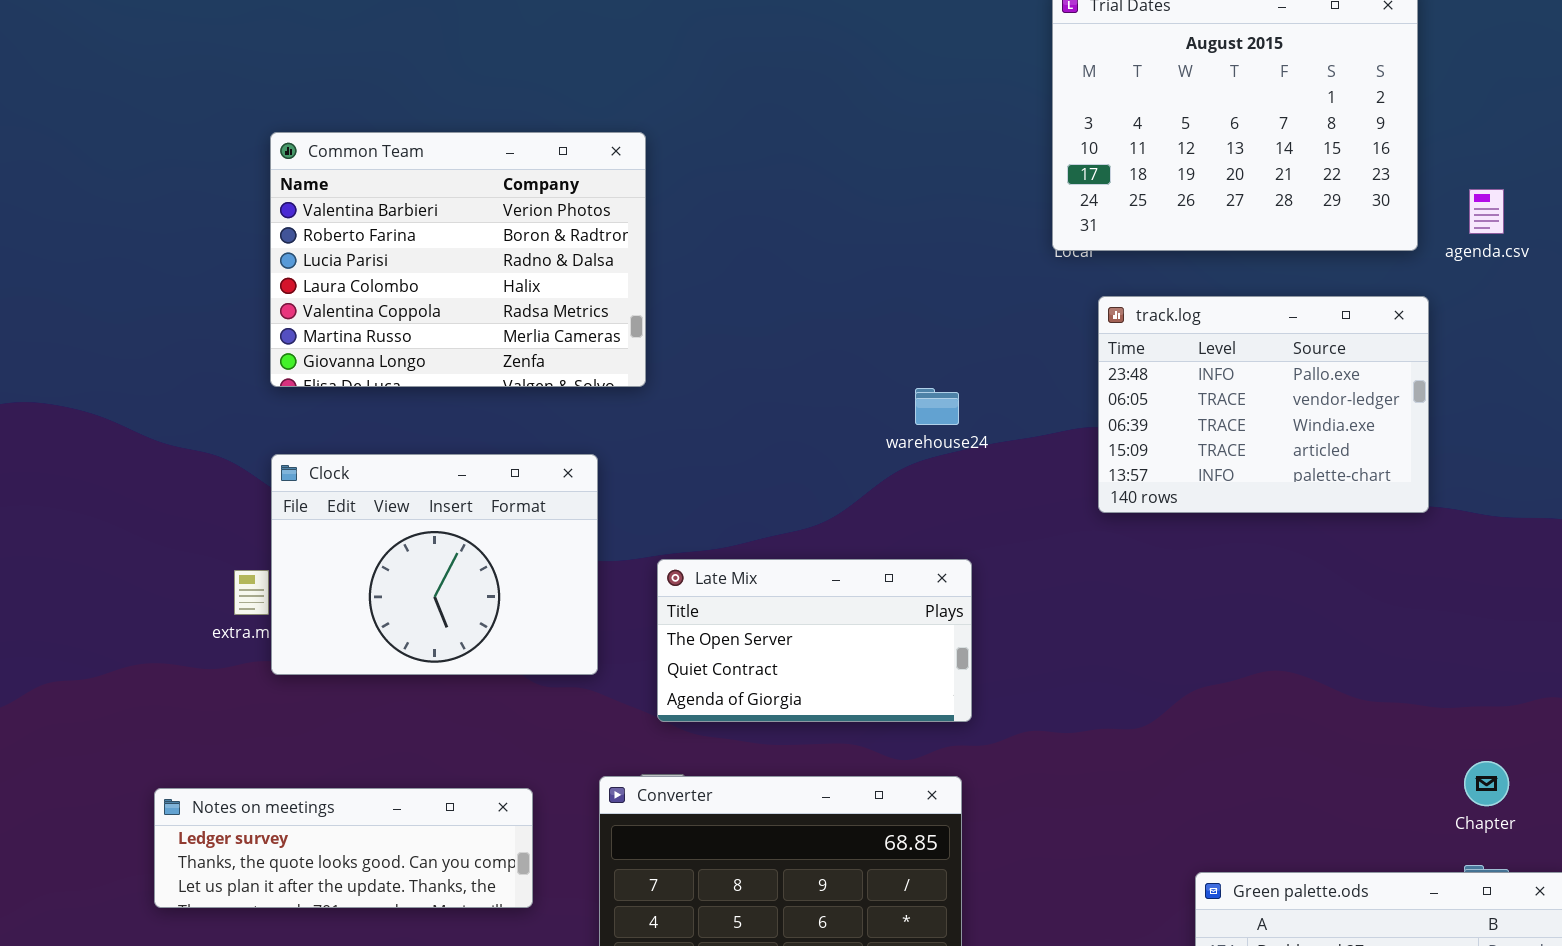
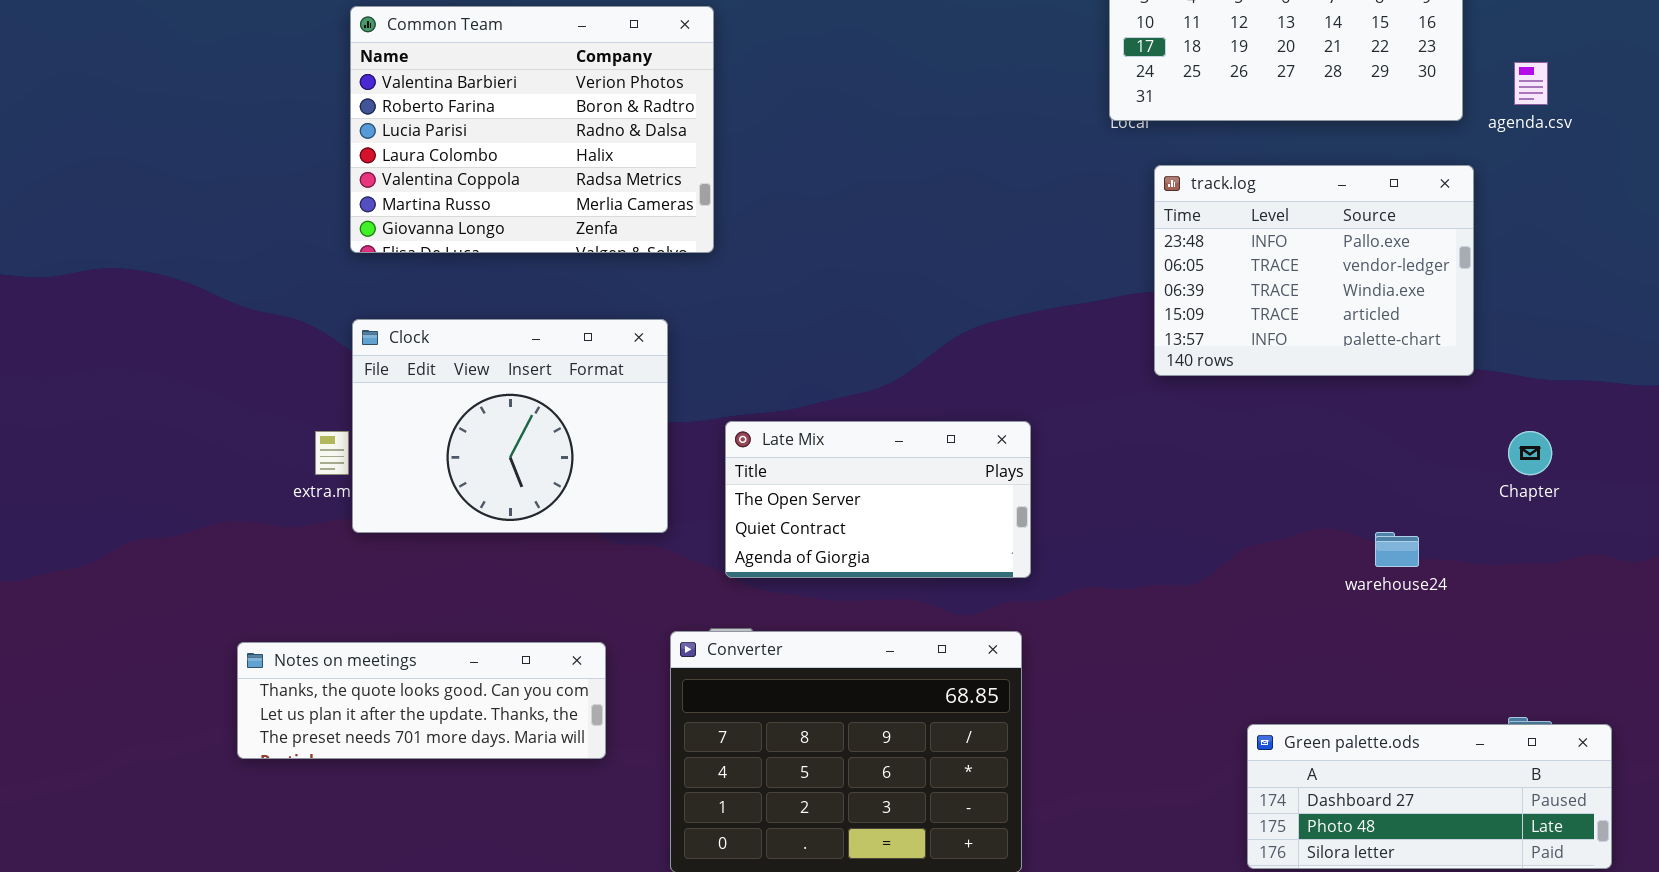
warehouse24: [915,388,959,425] -> [1375,532,1419,567], moved
Chapter: [1464,761,1509,806] -> [1508,431,1552,475], moved
Notes on meetings: [154,788,533,908] -> [237,642,606,759], scrolled down 1 row

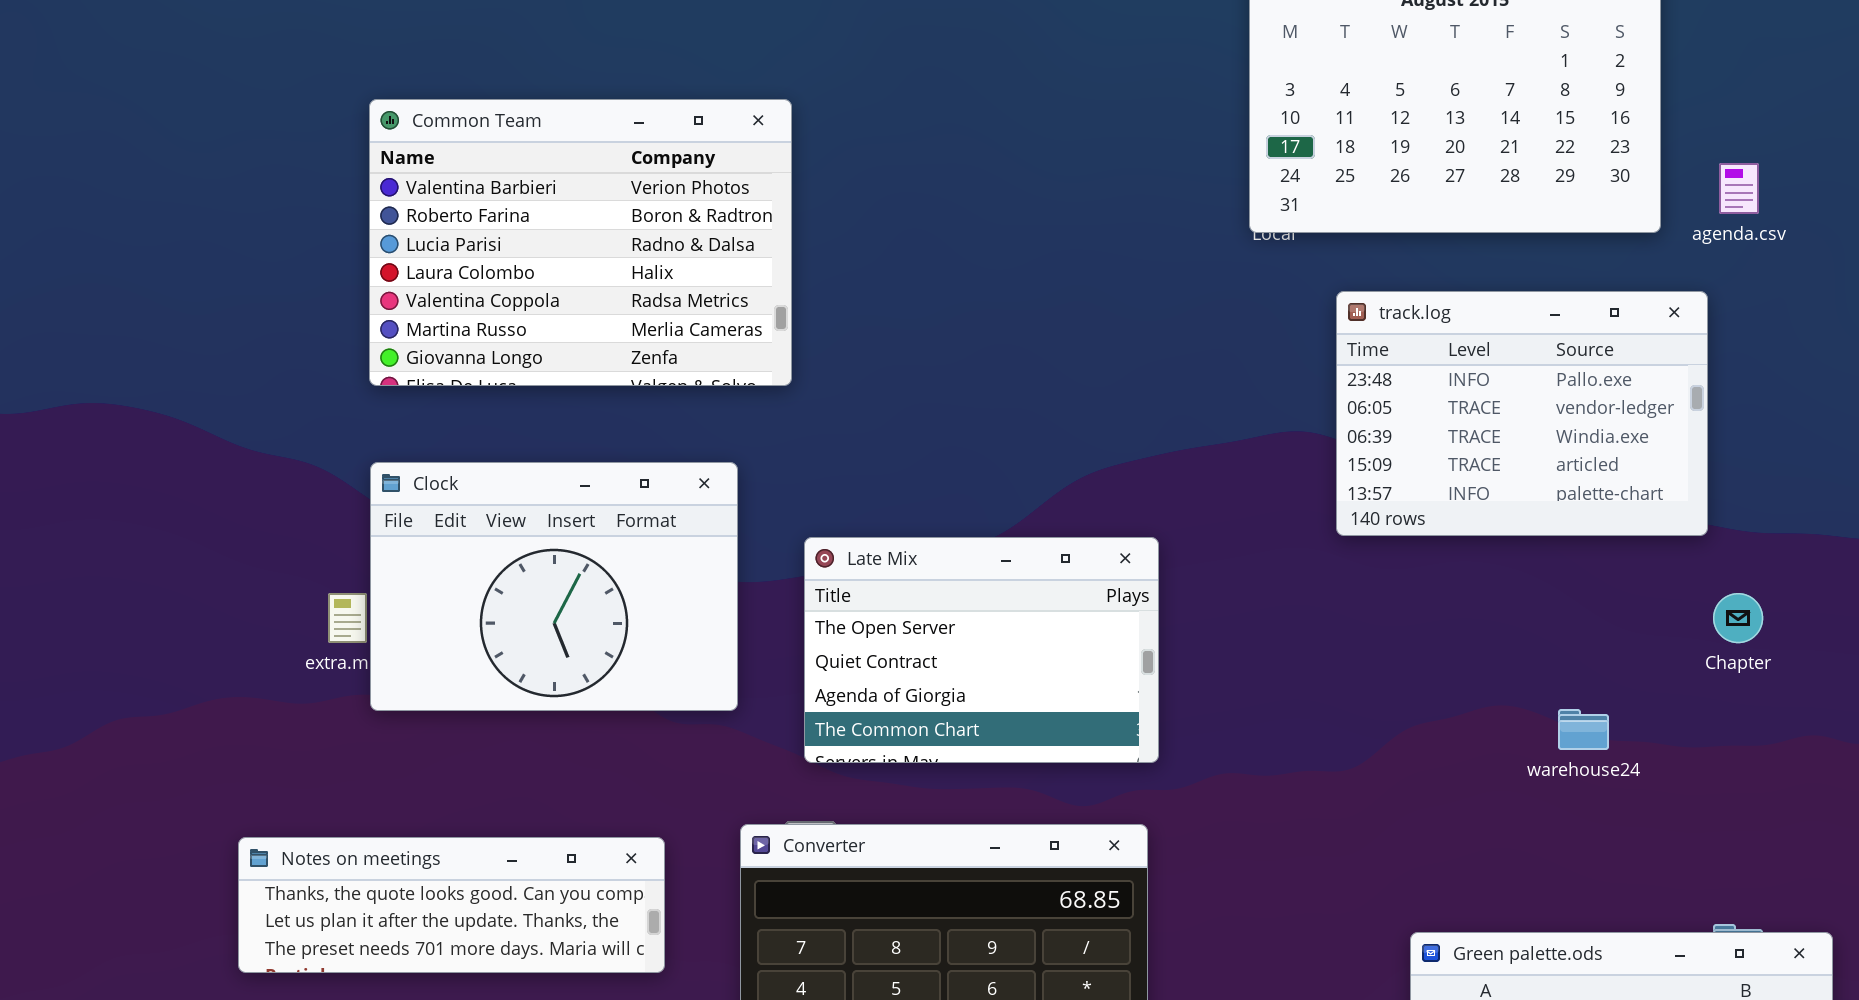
track.log: [1154,165,1474,376] -> [1336,291,1708,536], moved
Late Mix: [725,421,1031,578] -> [804,537,1159,763], resized

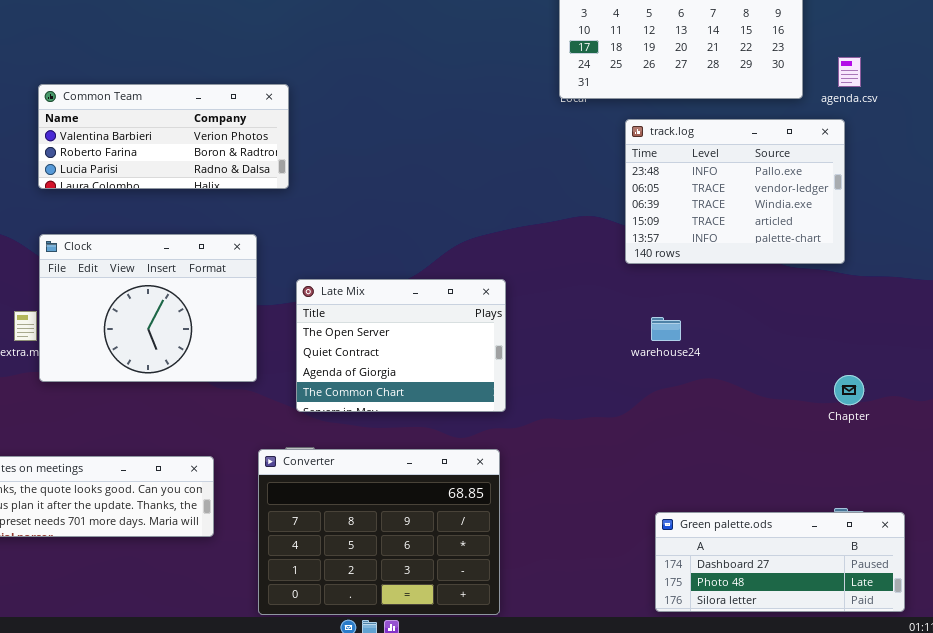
Common Team: [369,99,792,386] -> [38,84,289,189], resized
track.log: [1336,291,1708,536] -> [625,119,845,264], moved
Chapter: [1713,593,1763,643] -> [834,375,864,405], moved
warehouse24: [1558,709,1609,750] -> [651,317,681,341], moved

